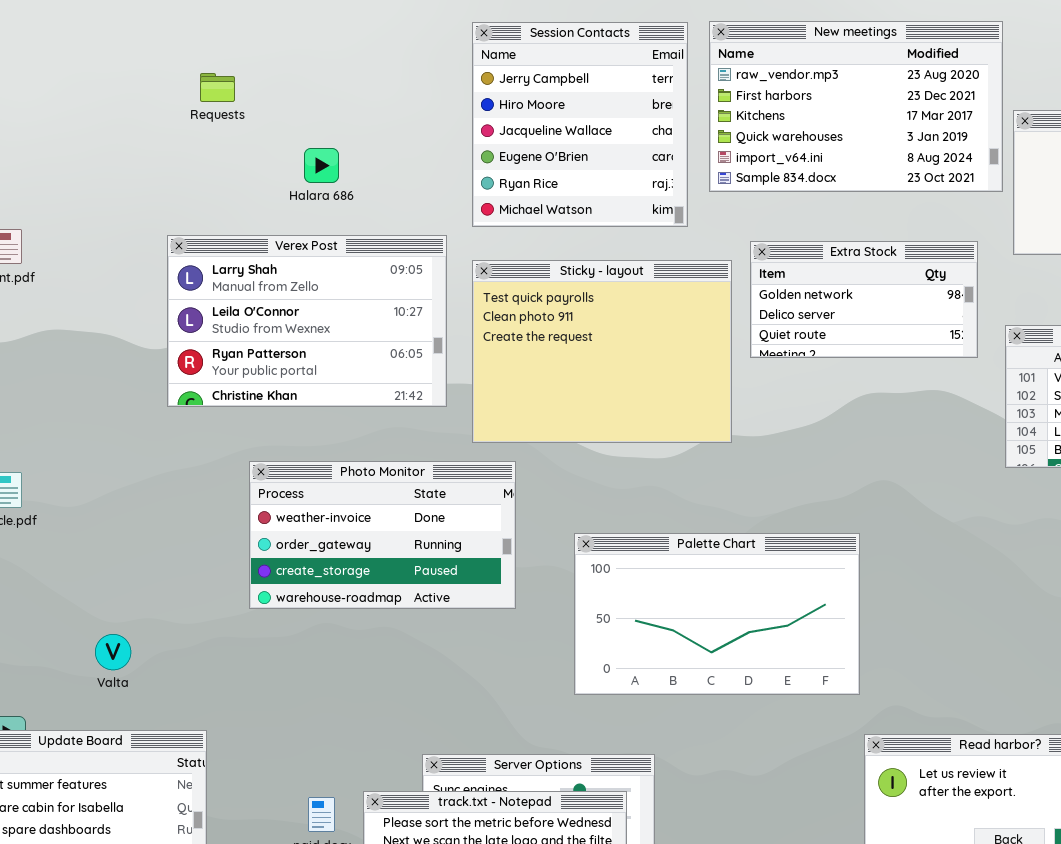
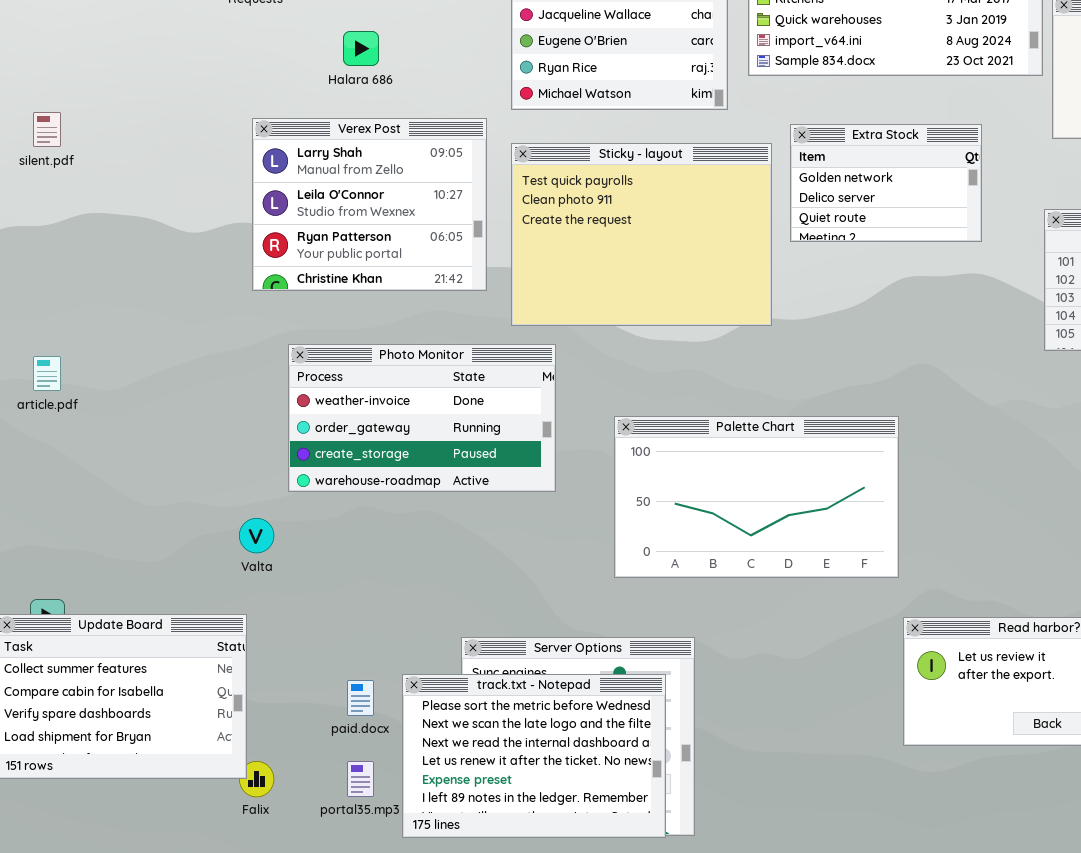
Verex Post: [167,235,447,407] -> [252,118,487,291], resized
Extra Stock: [750,241,978,358] -> [790,124,982,242], resized
Valta: [95,634,131,670] -> [239,518,274,553], moved

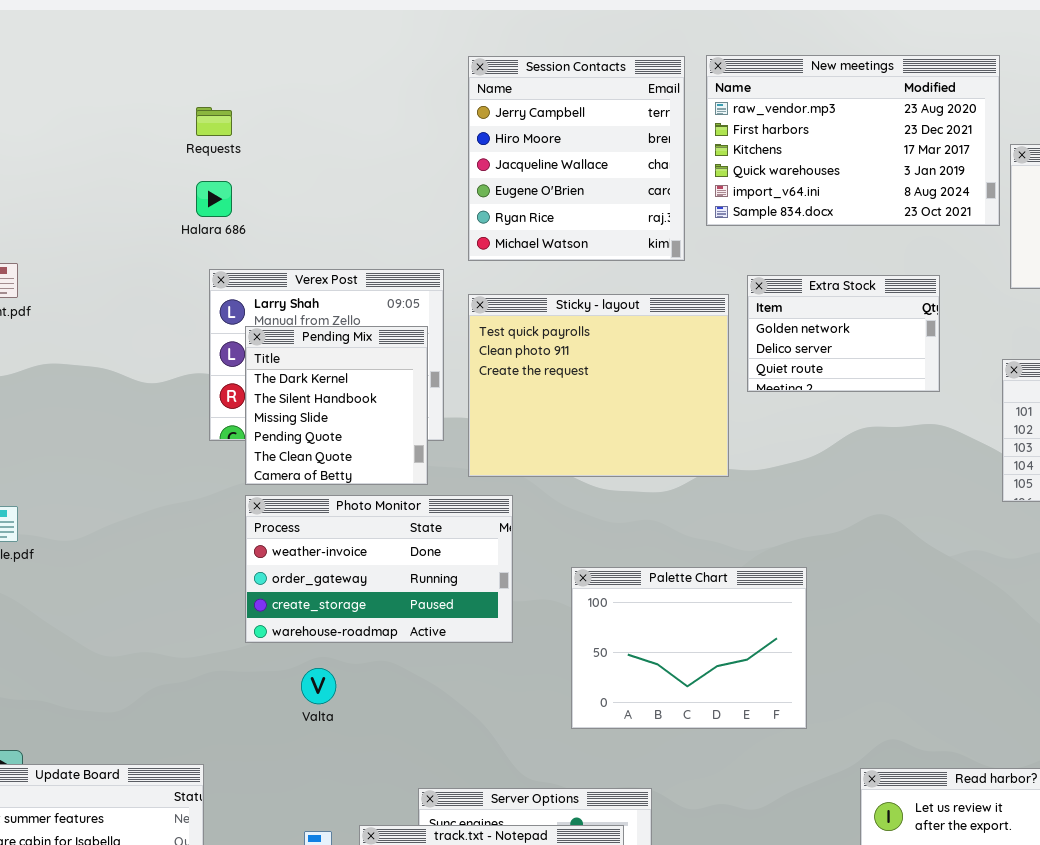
Halara 686: [343,31,379,66] -> [196,181,232,217], moved
Pending Mix: none -> [245,326,428,485], opened
Palette Chart: [614,416,899,578] -> [571,567,807,729], resized
Valta: [239,518,274,553] -> [301,668,336,704], moved

